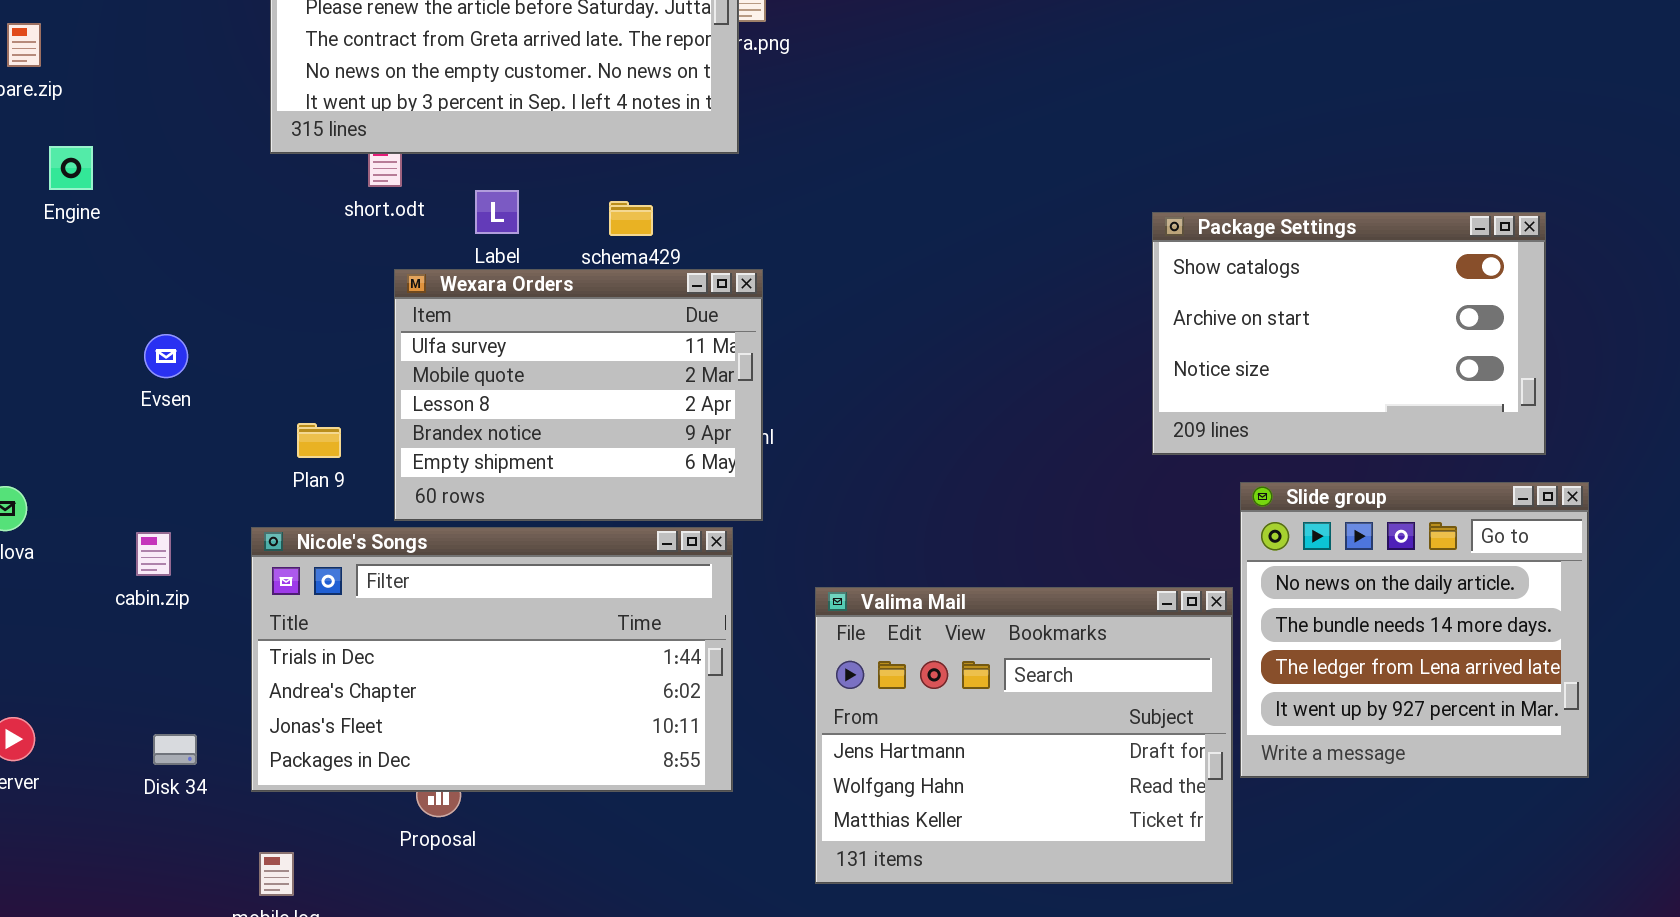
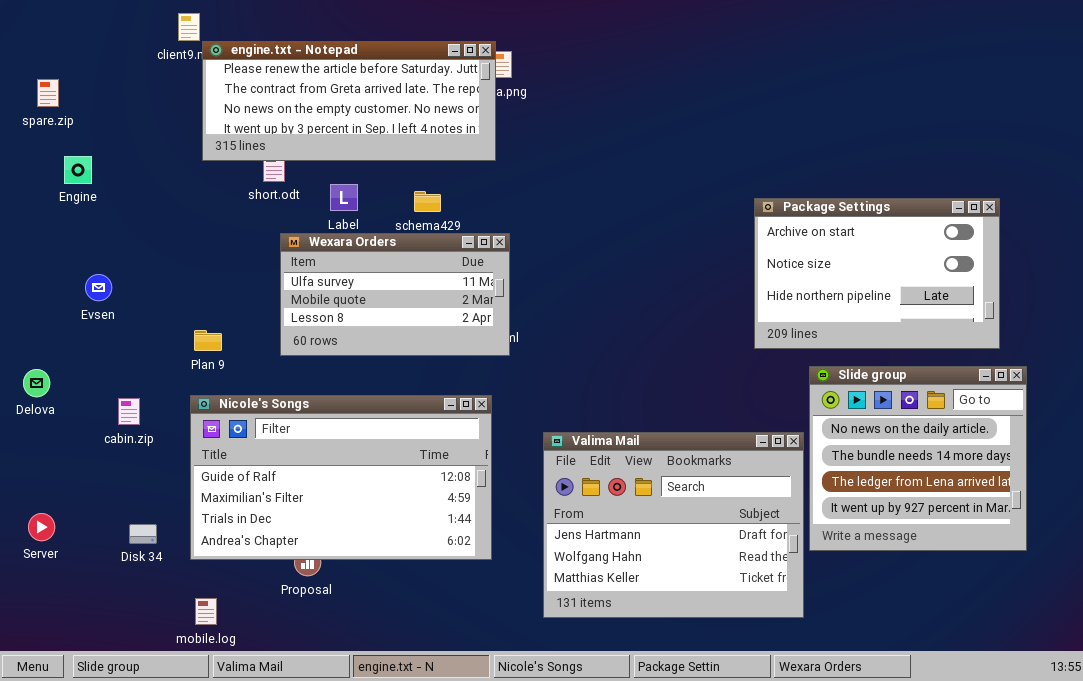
Package Settings: [1152,212,1546,455] -> [754,198,1000,349], scrolled down 1 row
Wexara Orders: [394,269,763,521] -> [280,233,510,356], resized
Evsen: [144,334,188,378] -> [85,274,112,301], moved
Plan 9: [297,423,341,458] -> [194,330,222,351], moved
Nicole's Songs: [251,527,733,792] -> [190,395,492,560], scrolled up 2 rows

